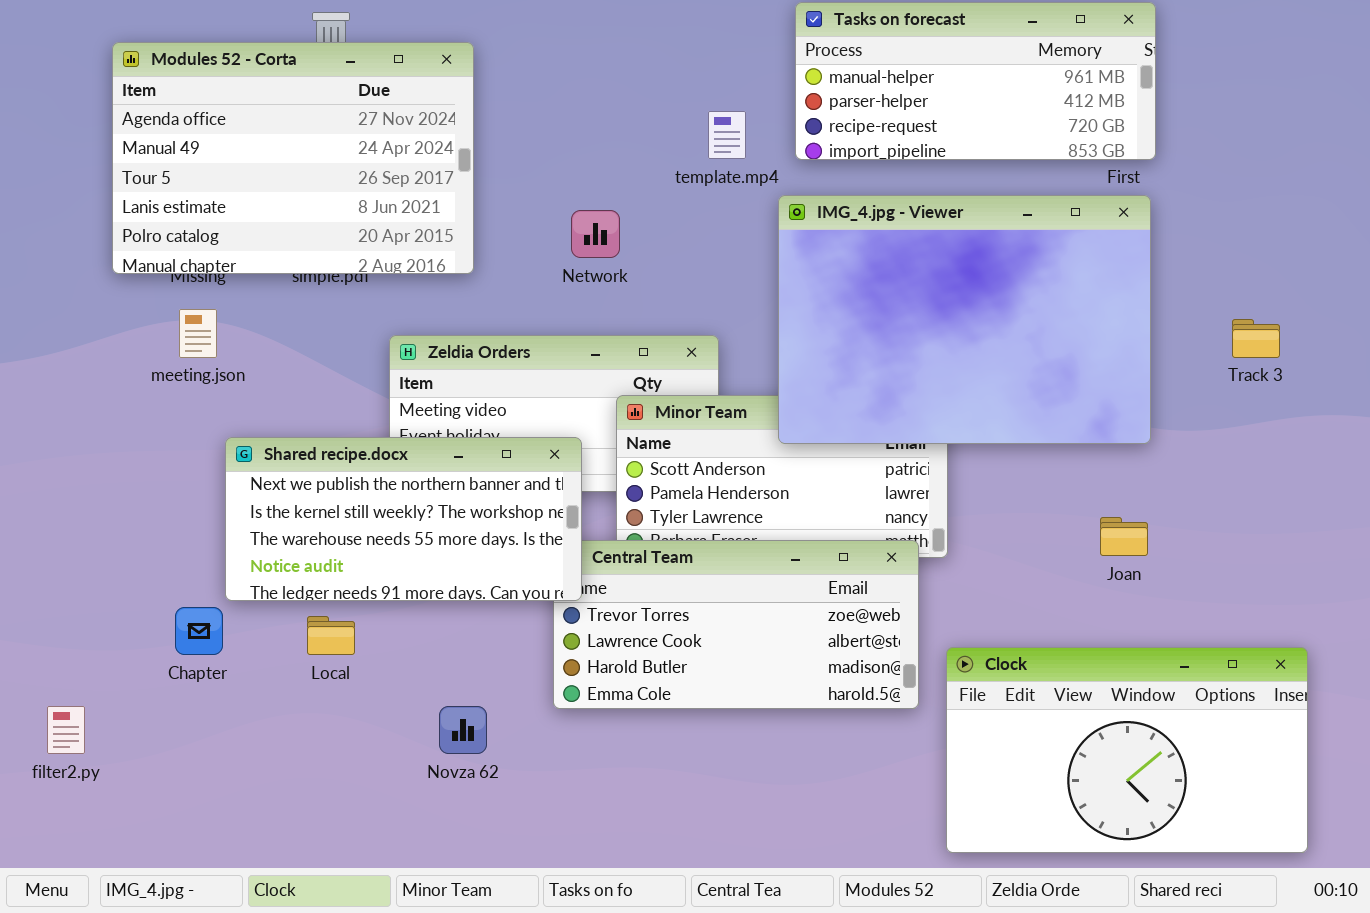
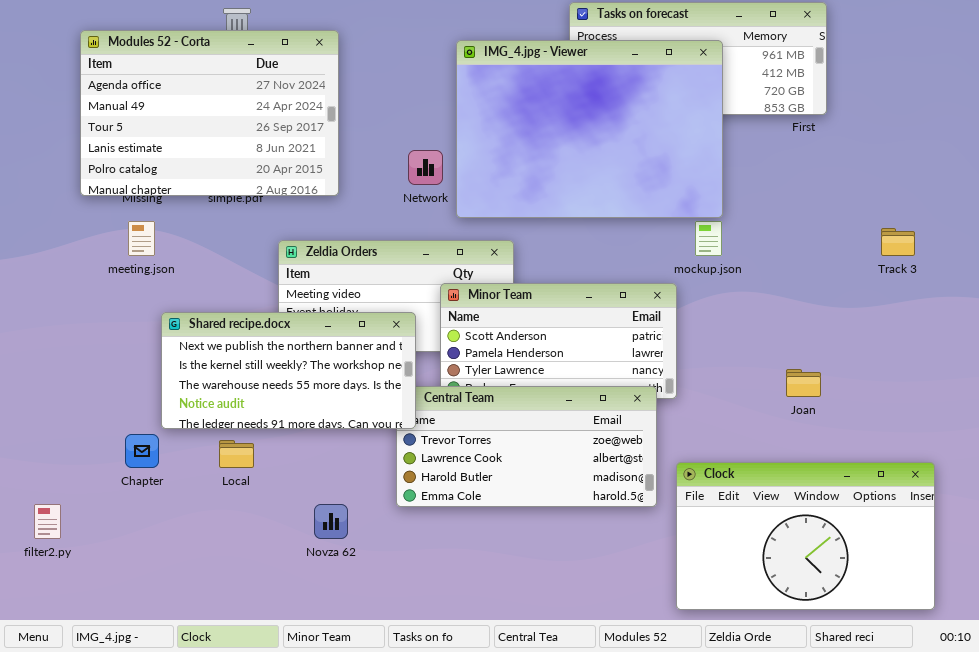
IMG_4.jpg - Viewer: [778,195,1151,444] -> [456,40,723,218], moved

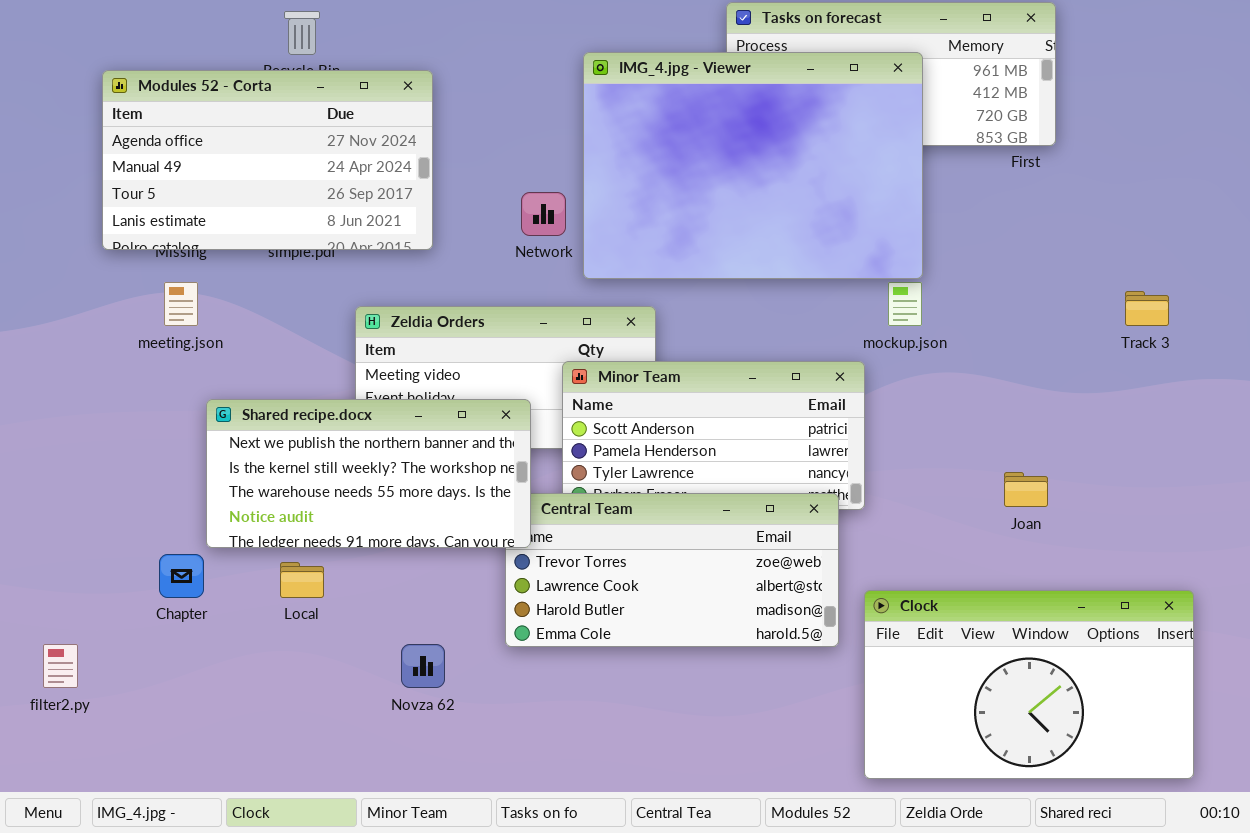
Modules 52 - Corta: [80,30,339,196] -> [102,70,433,250], resized

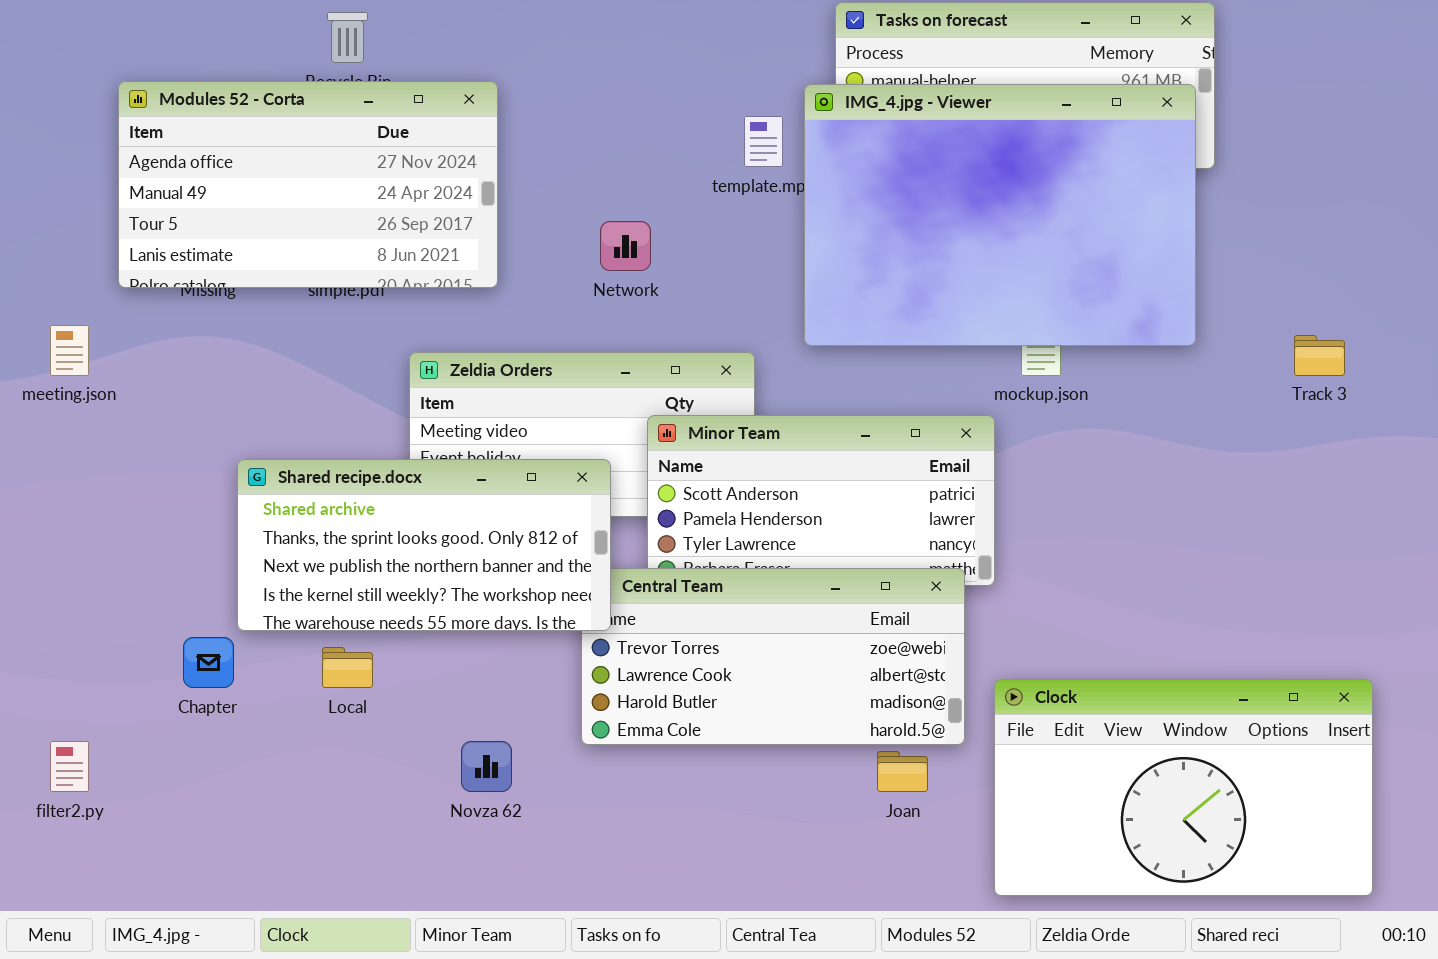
IMG_4.jpg - Viewer: [583,52,923,279] -> [804,84,1196,346], moved
meeting.json: [164,282,198,326] -> [50,325,89,376], moved
Shared recipe.docx: [206,399,531,548] -> [237,459,611,631], scrolled up 2 rows
Joan: [1004,472,1048,507] -> [877,751,928,792], moved

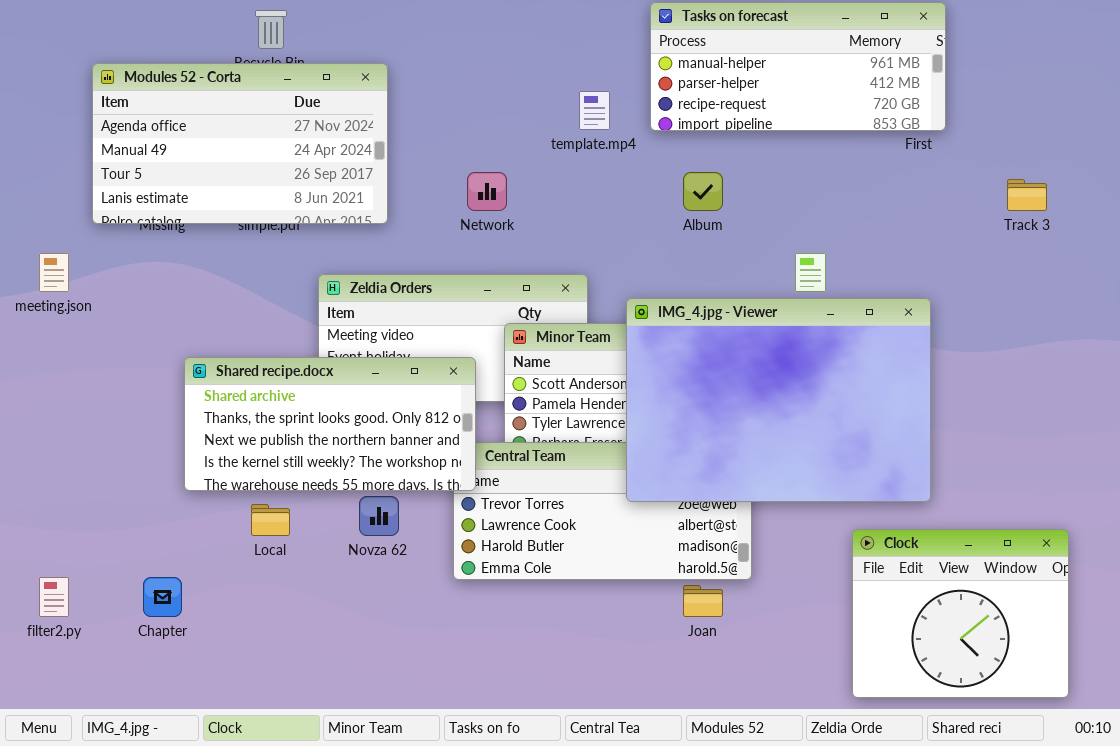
IMG_4.jpg - Viewer: [804,84,1196,346] -> [626,298,931,502], moved
Track 3: [1294,335,1345,376] -> [1007,179,1047,211], moved
Chapter: [183,637,234,688] -> [143,577,182,617], moved
Clock: [994,679,1373,896] -> [852,529,1069,698], resized
Novza 62: [461,741,512,792] -> [359,496,399,536], moved

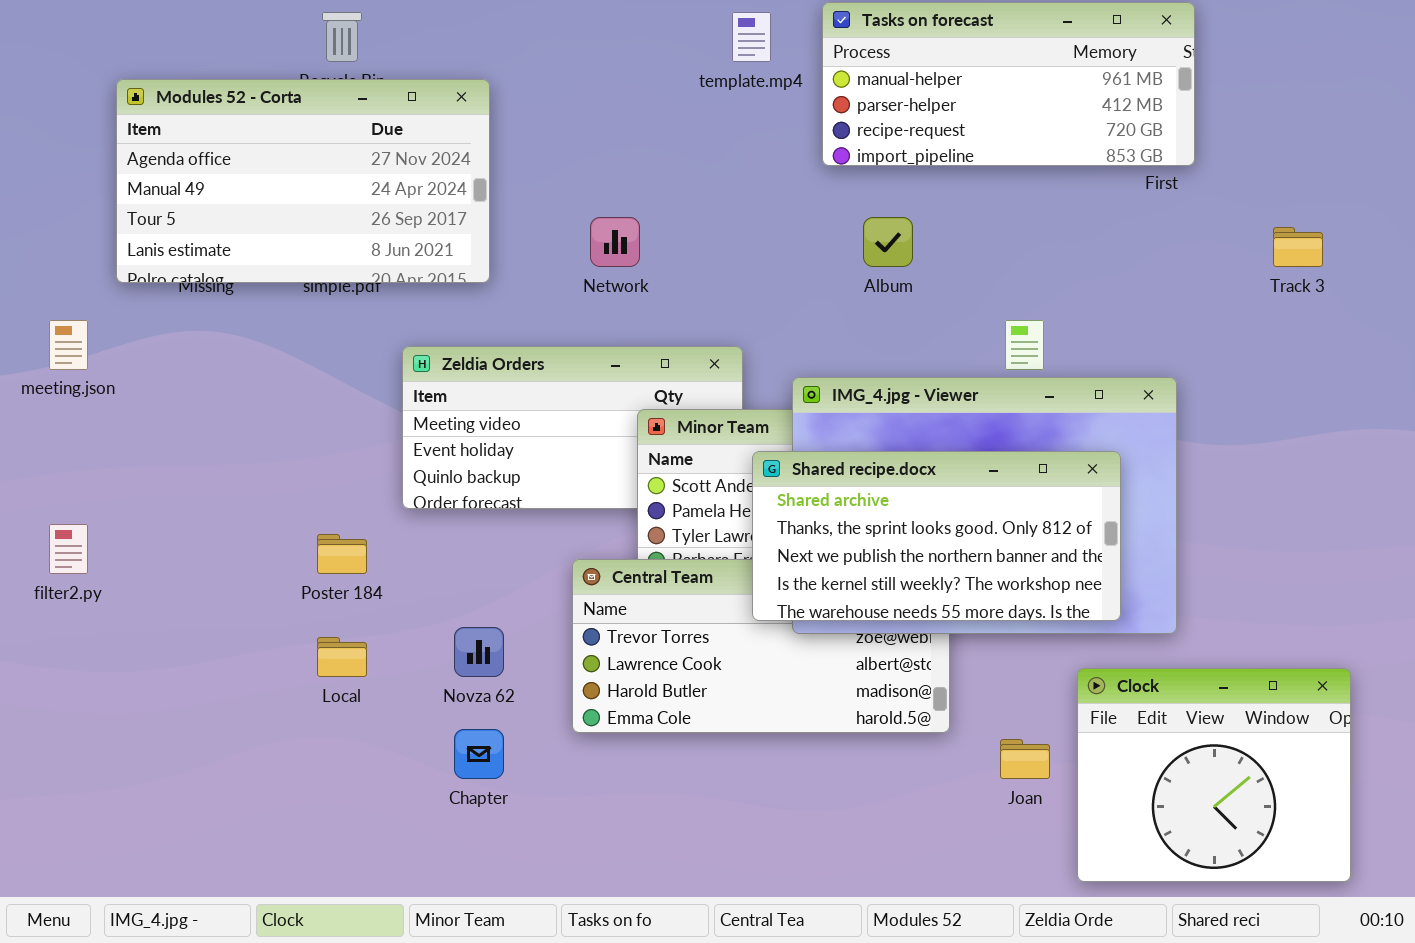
template.mp4: [579,91,610,130] -> [732,12,771,62], moved
Shared recipe.docx: [184,357,476,491] -> [752,451,1121,621], moved
filter2.py: [39,577,69,617] -> [49,524,88,574], moved
Chapter: [143,577,182,617] -> [454,729,504,779], moved
Joan: [683,585,723,617] -> [1000,739,1050,779], moved

